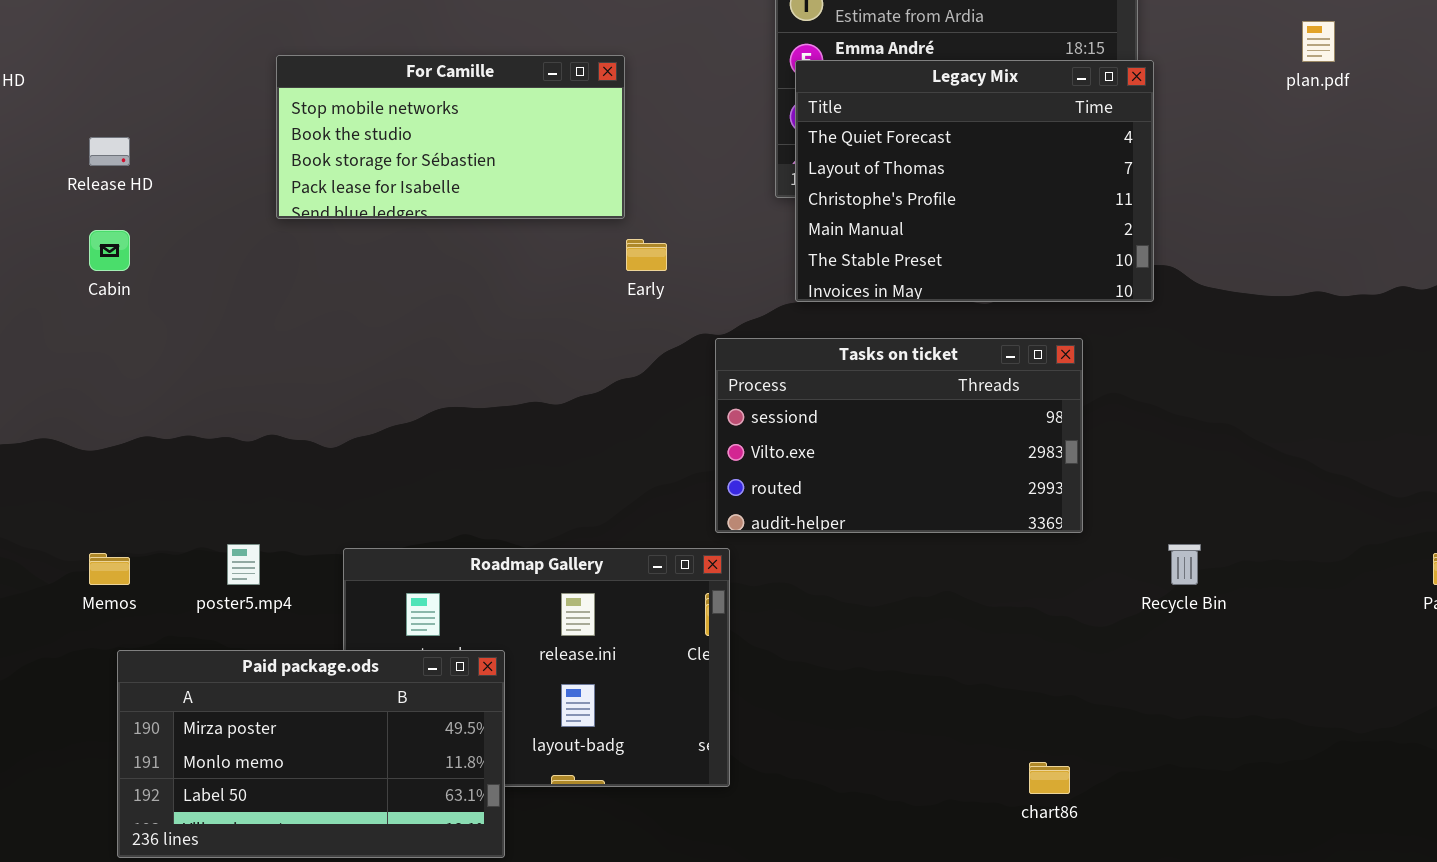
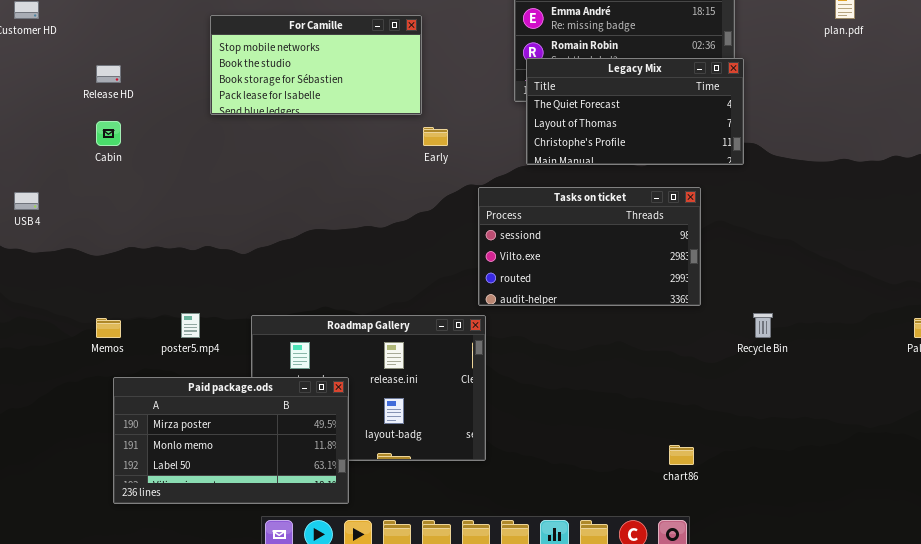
Legacy Mix: [795,60,1154,302] -> [526,58,744,165], resized

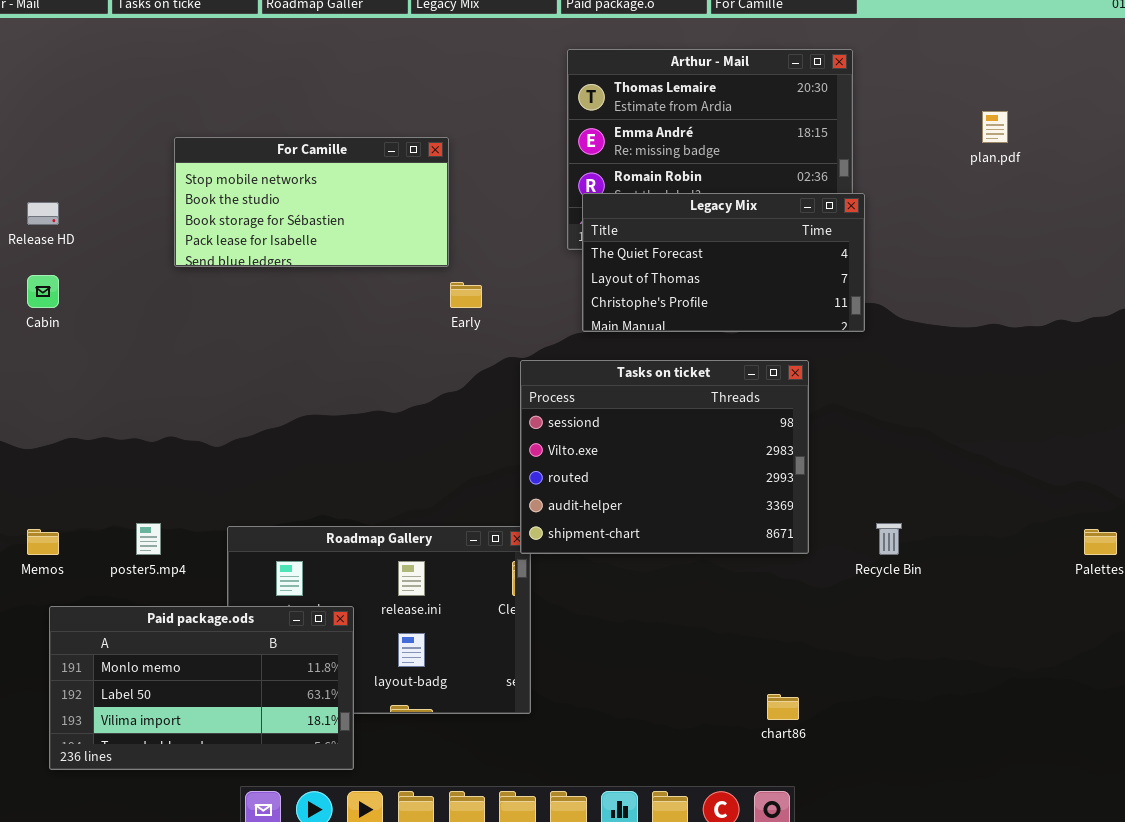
Tasks on ticket: [478,187,701,306] -> [520,360,809,554], resized
Paid package.ods: [113,377,349,504] -> [49,606,354,770], scrolled down 1 row

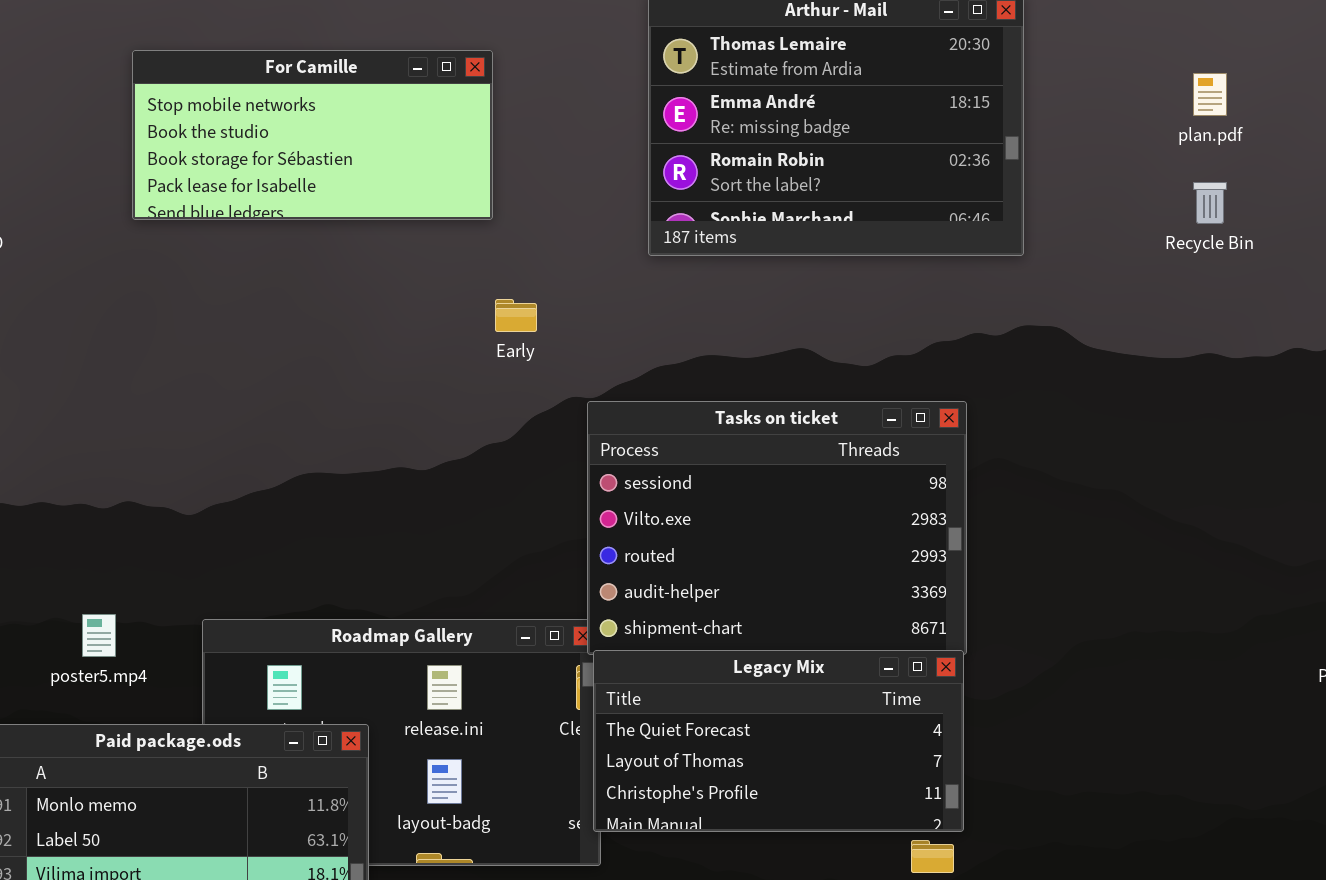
For Camille: [174,137,449,267] -> [132,50,493,220], moved
Legacy Mix: [582,193,865,332] -> [593,650,964,832], moved
Recycle Bin: [876,523,902,555] -> [1193,182,1227,224], moved

